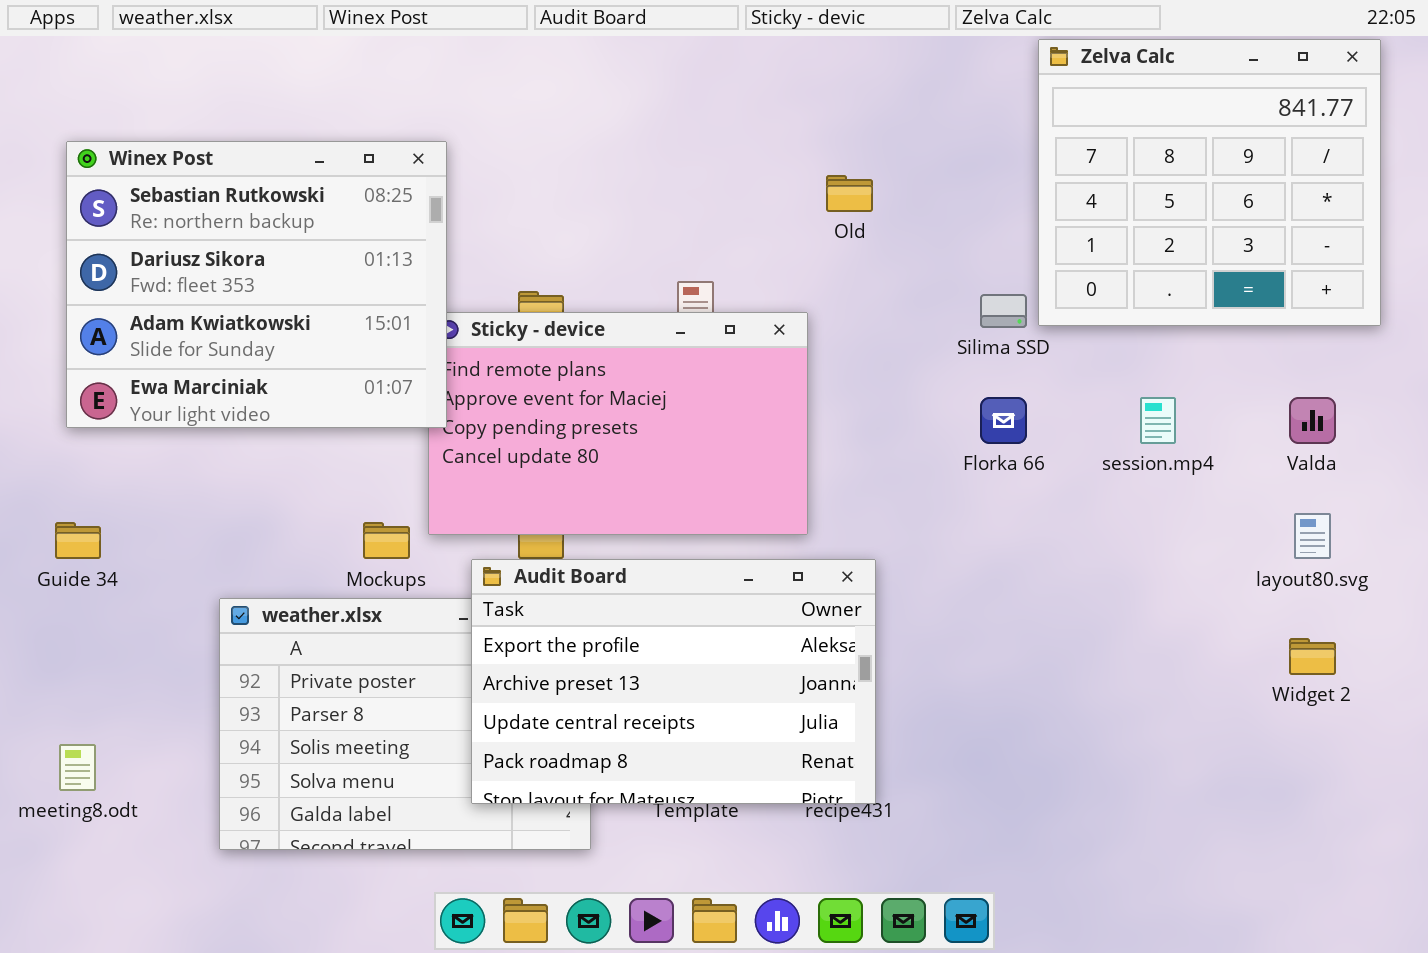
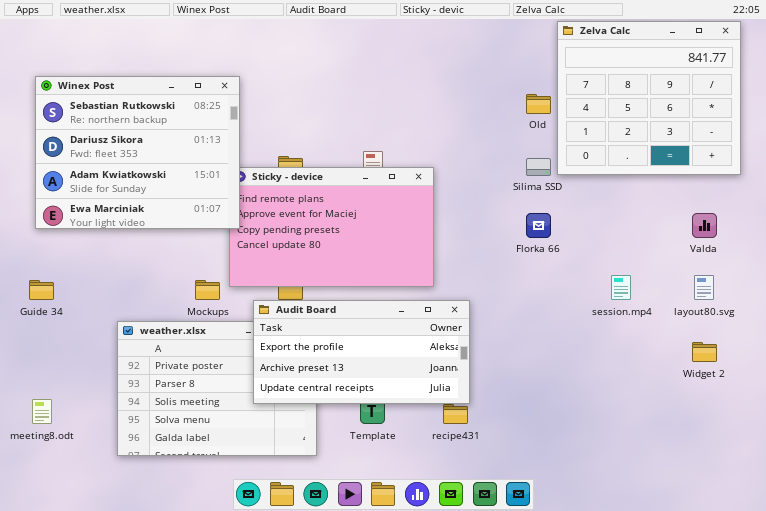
Old: [826,175,873,212] -> [526,94,551,114], moved
session.mp4: [1140,397,1176,444] -> [611,275,631,300], moved
Audit Board: [471,559,876,804] -> [253,300,470,404], resized

